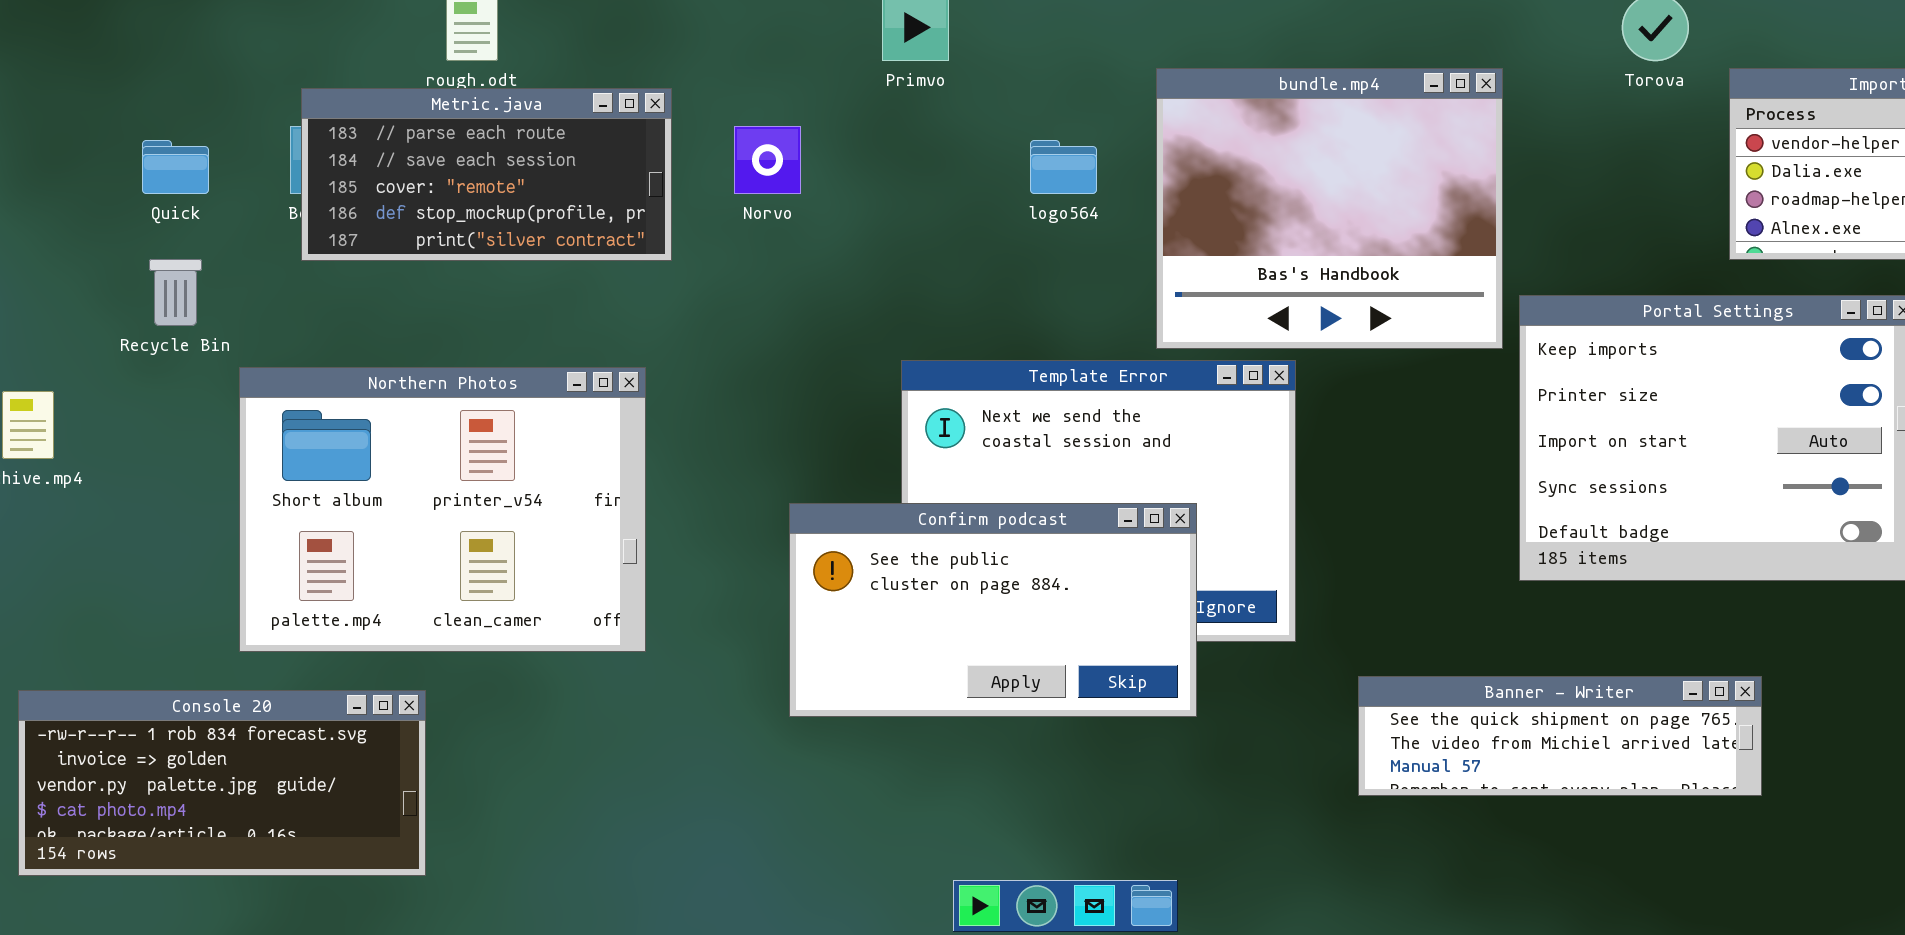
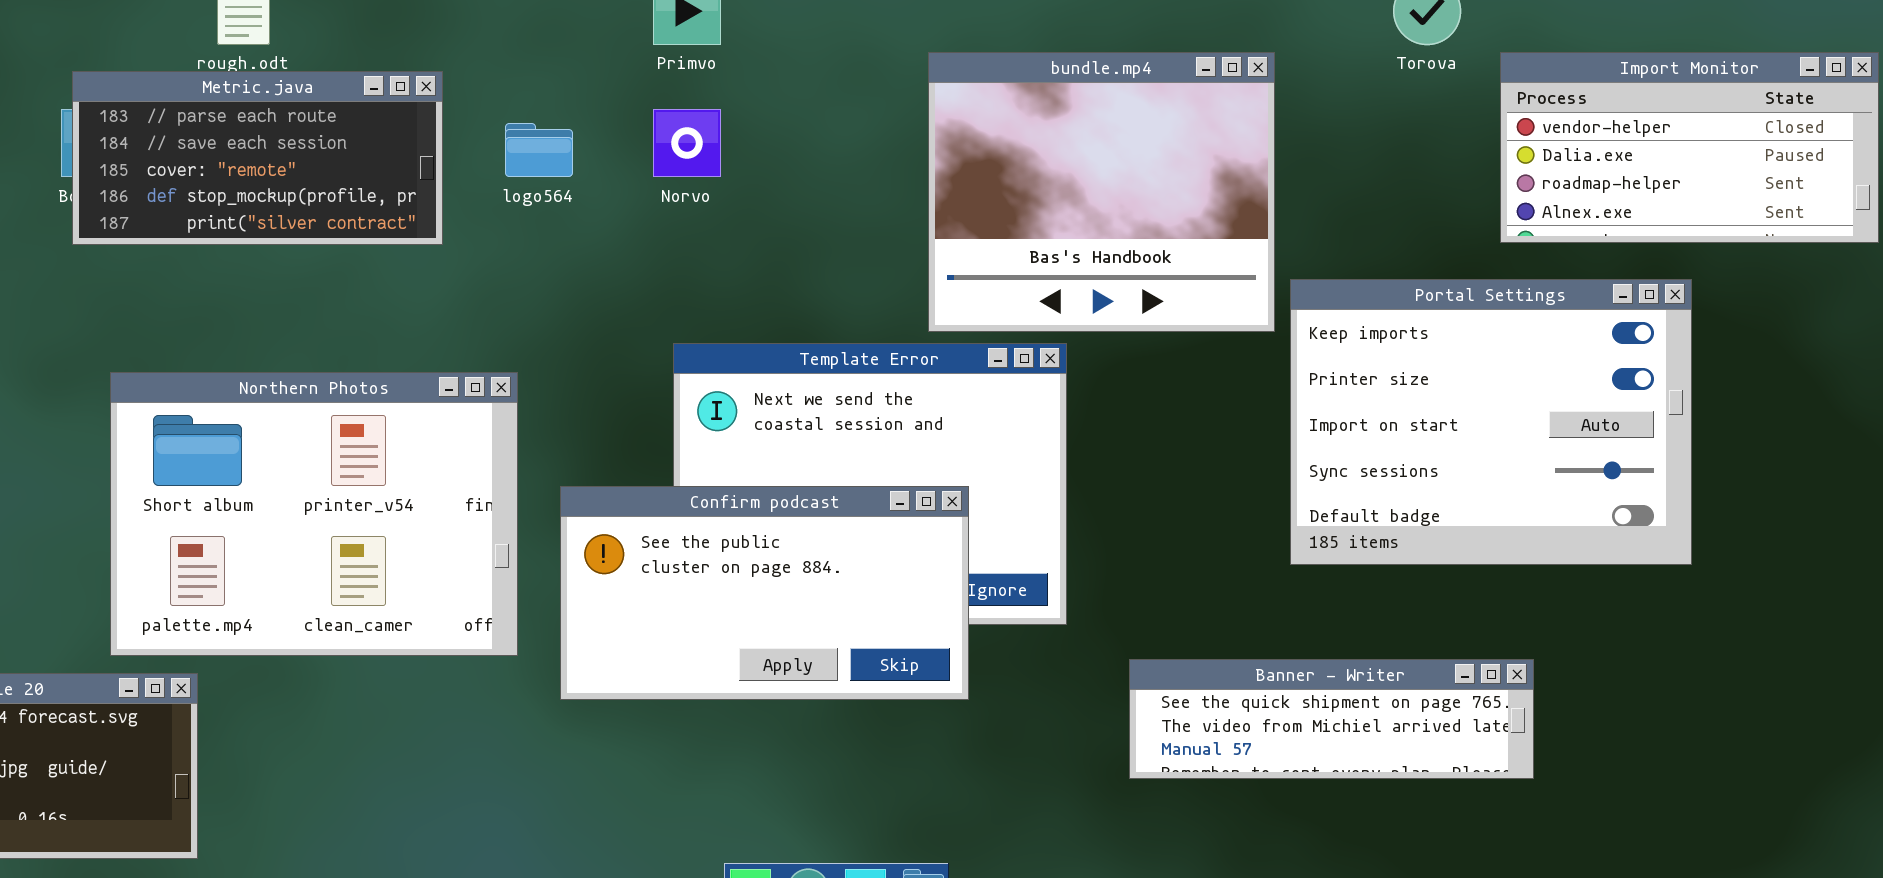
Norvo: [734,126,801,194] -> [653,109,721,177], moved
logo564: [1030,140,1097,194] -> [505,123,573,177], moved
Northern Photos: [239,367,646,652] -> [110,372,518,656], moved

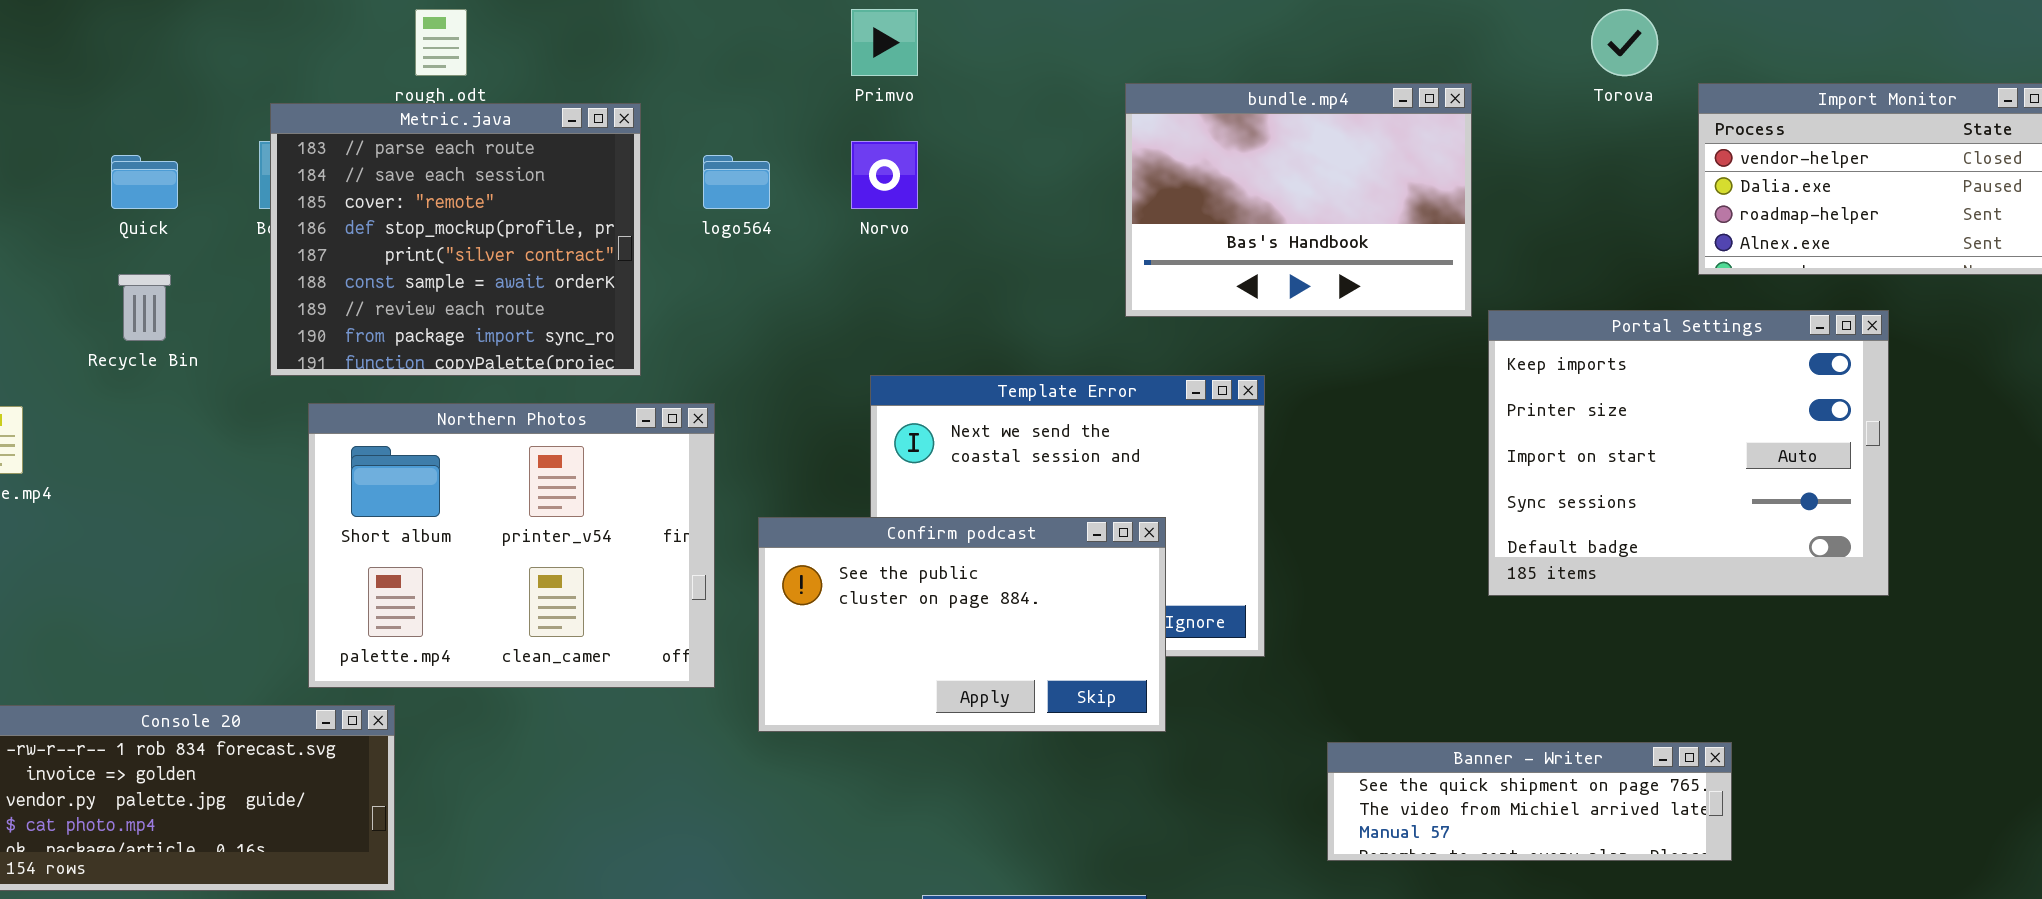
bundle.mp4: [928,52,1275,332] -> [1125,83,1472,317], resized
Metric.java: [72,71,443,245] -> [270,103,641,376], resized
Banner - Writer: [1129,659,1534,779] -> [1327,742,1732,861], moved

